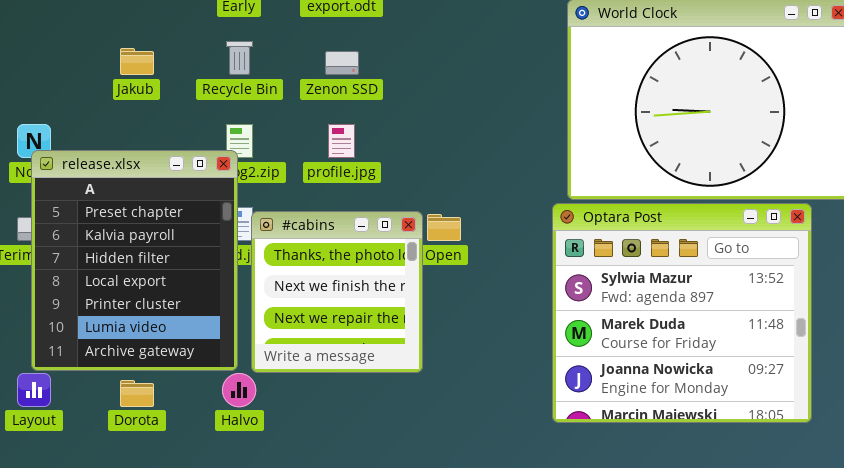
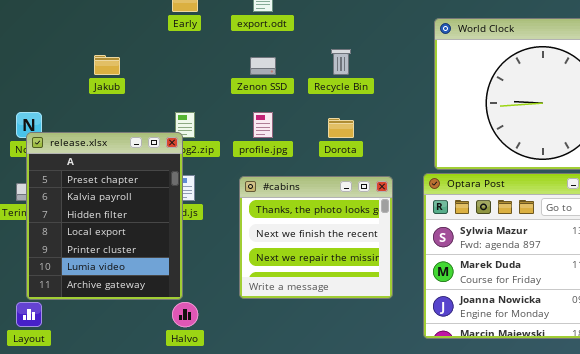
Recycle Bin: [226,41,253,75] -> [331,49,351,75], moved
#cabins: [251,211,423,373] -> [239,176,393,299], moved, resized
Dorota: [120,380,154,407] -> [328,118,354,138], moved

